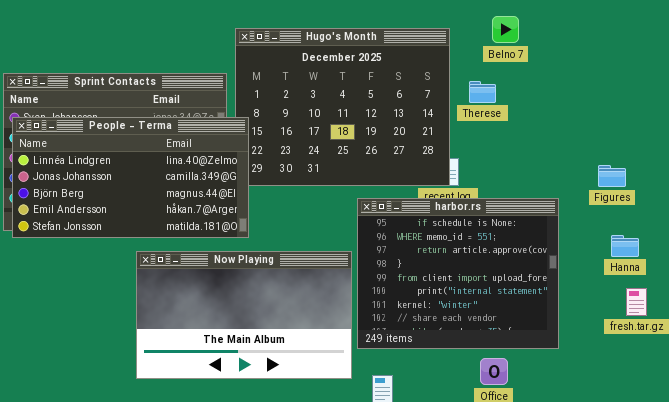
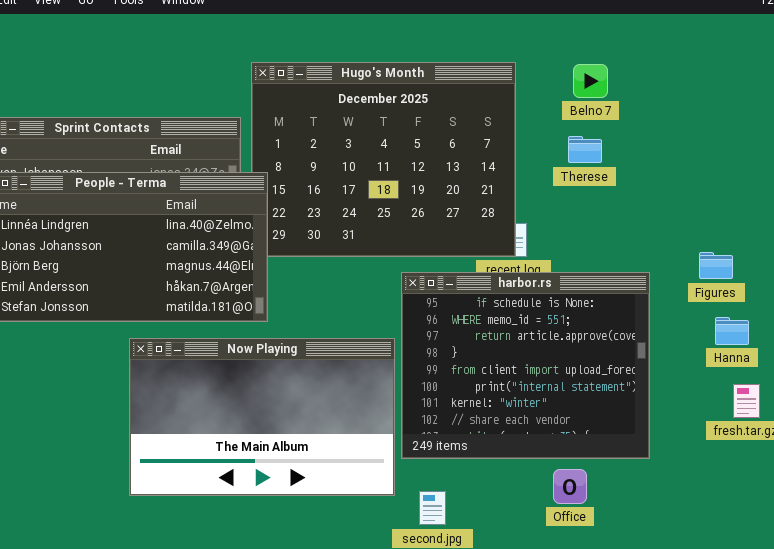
Belno 7: [492,16,519,43] -> [573,64,608,98], moved
Therese: [469,81,496,103] -> [568,136,602,163], moved
Figures: [598,165,626,187] -> [699,252,733,279], moved

